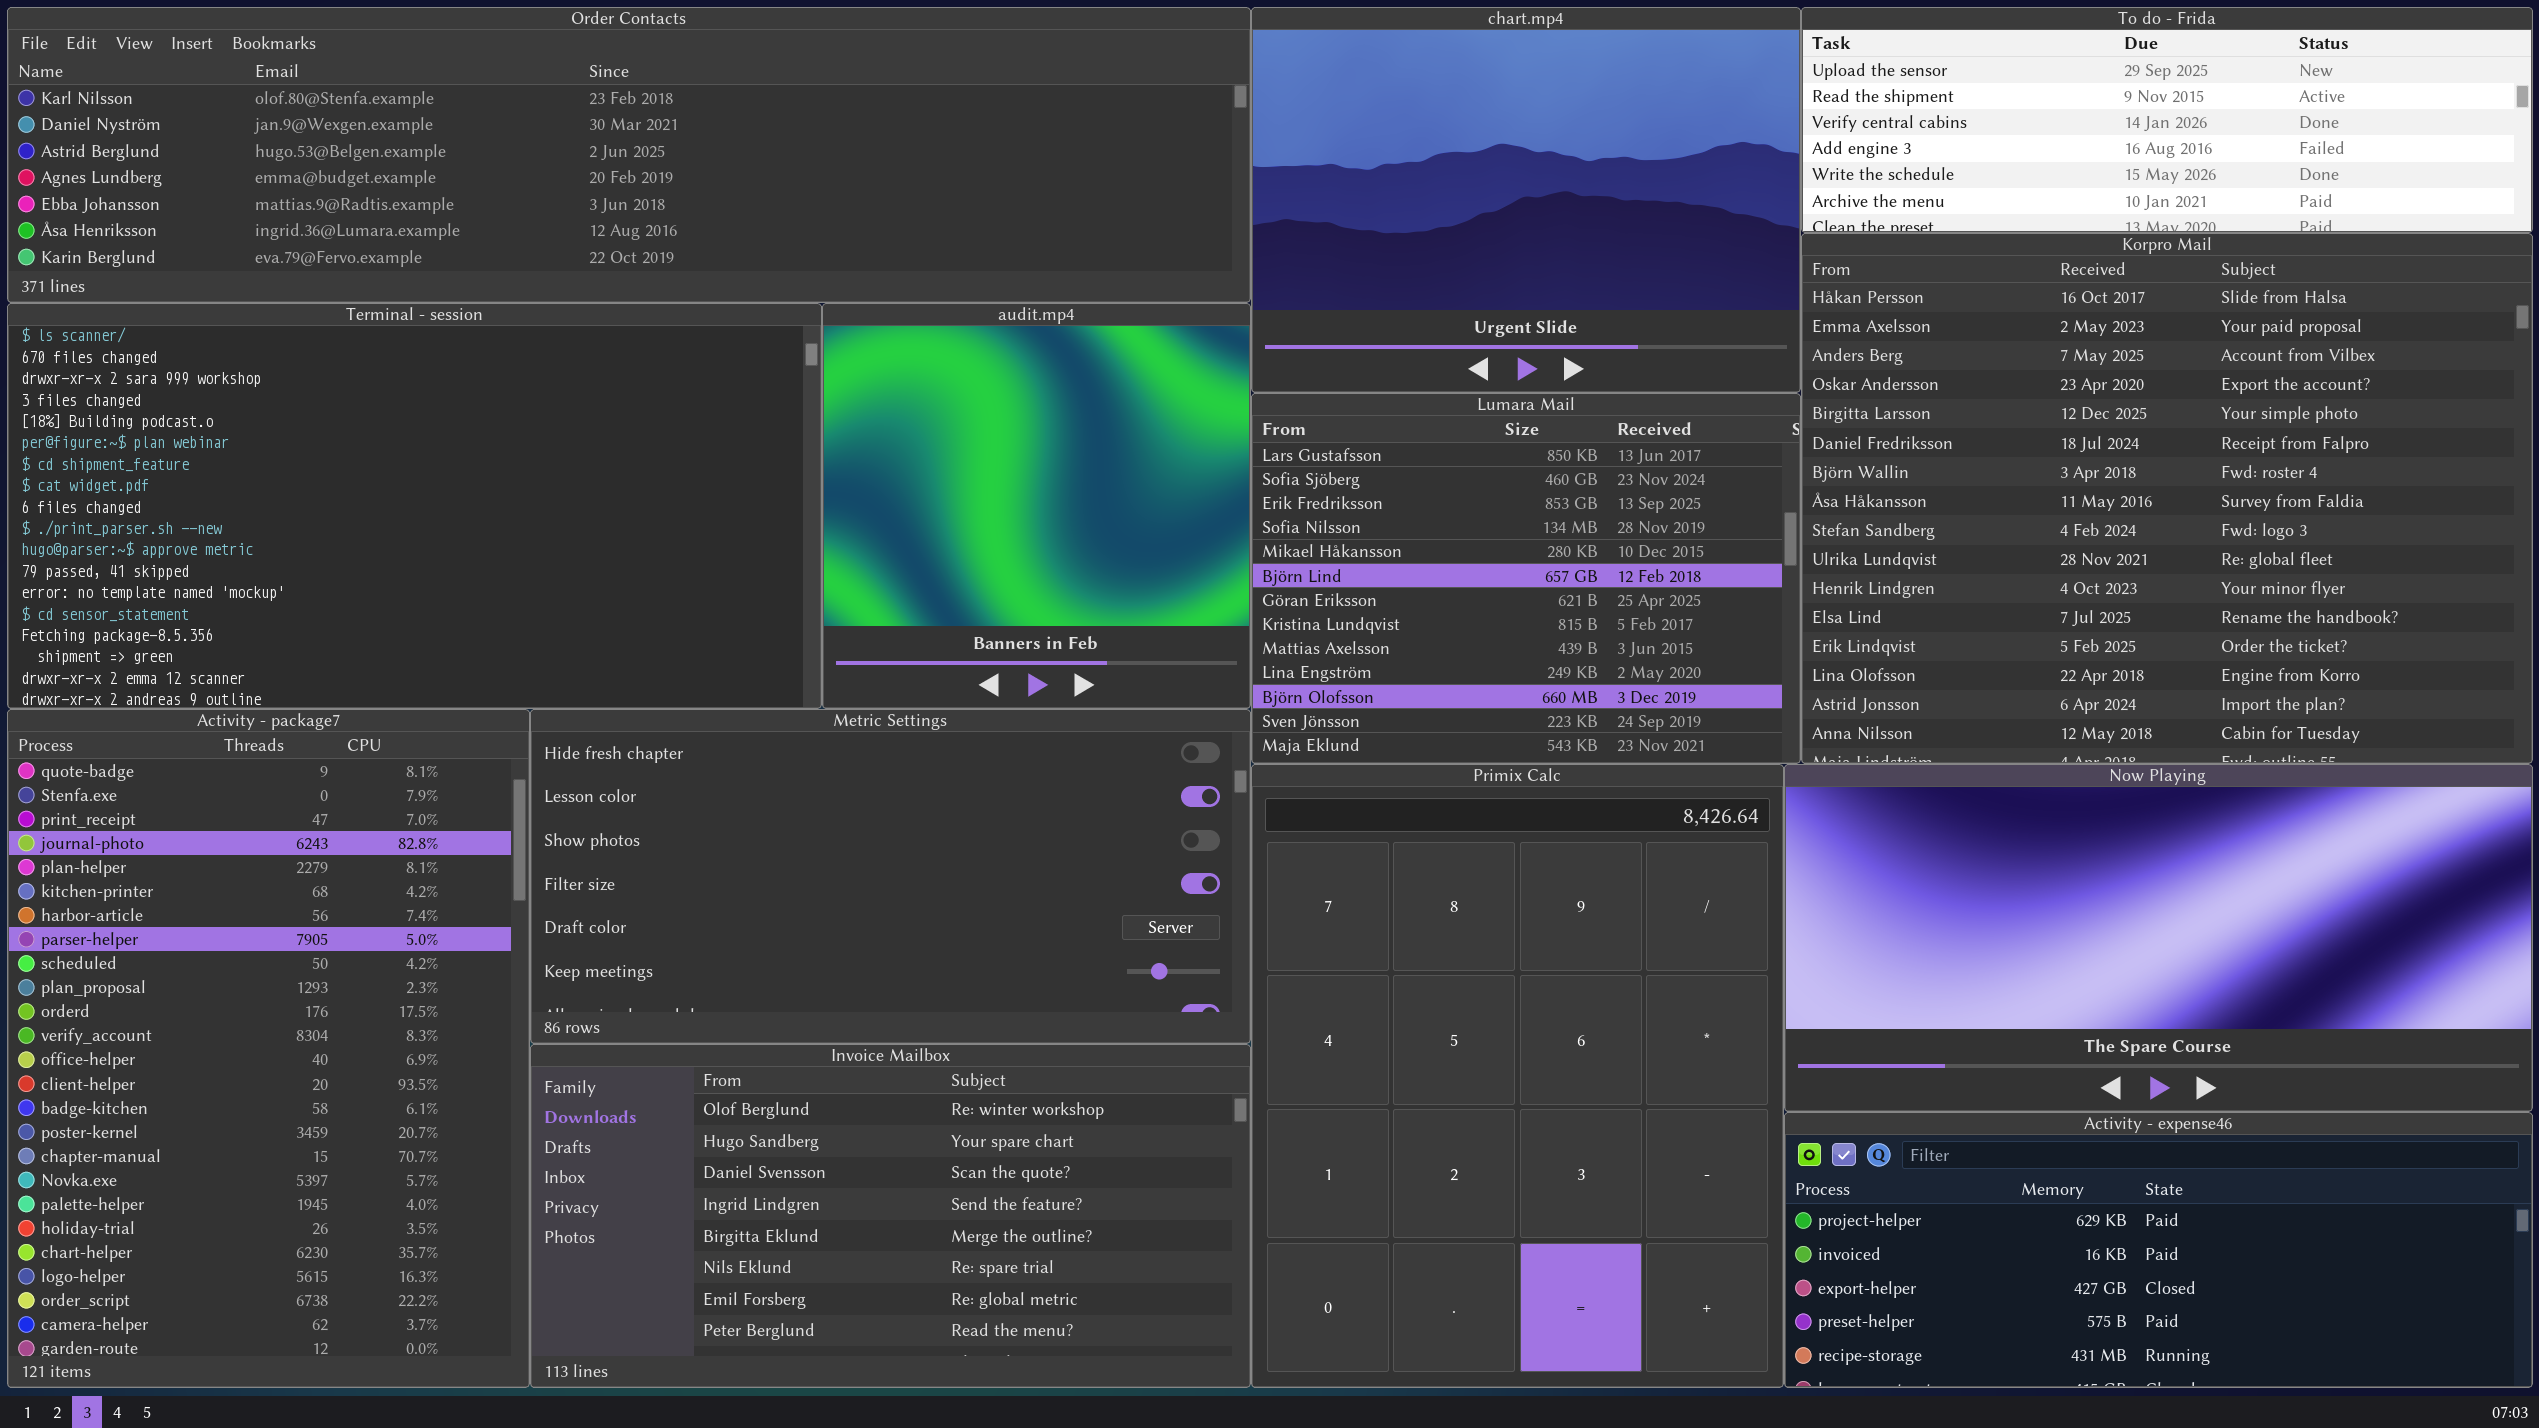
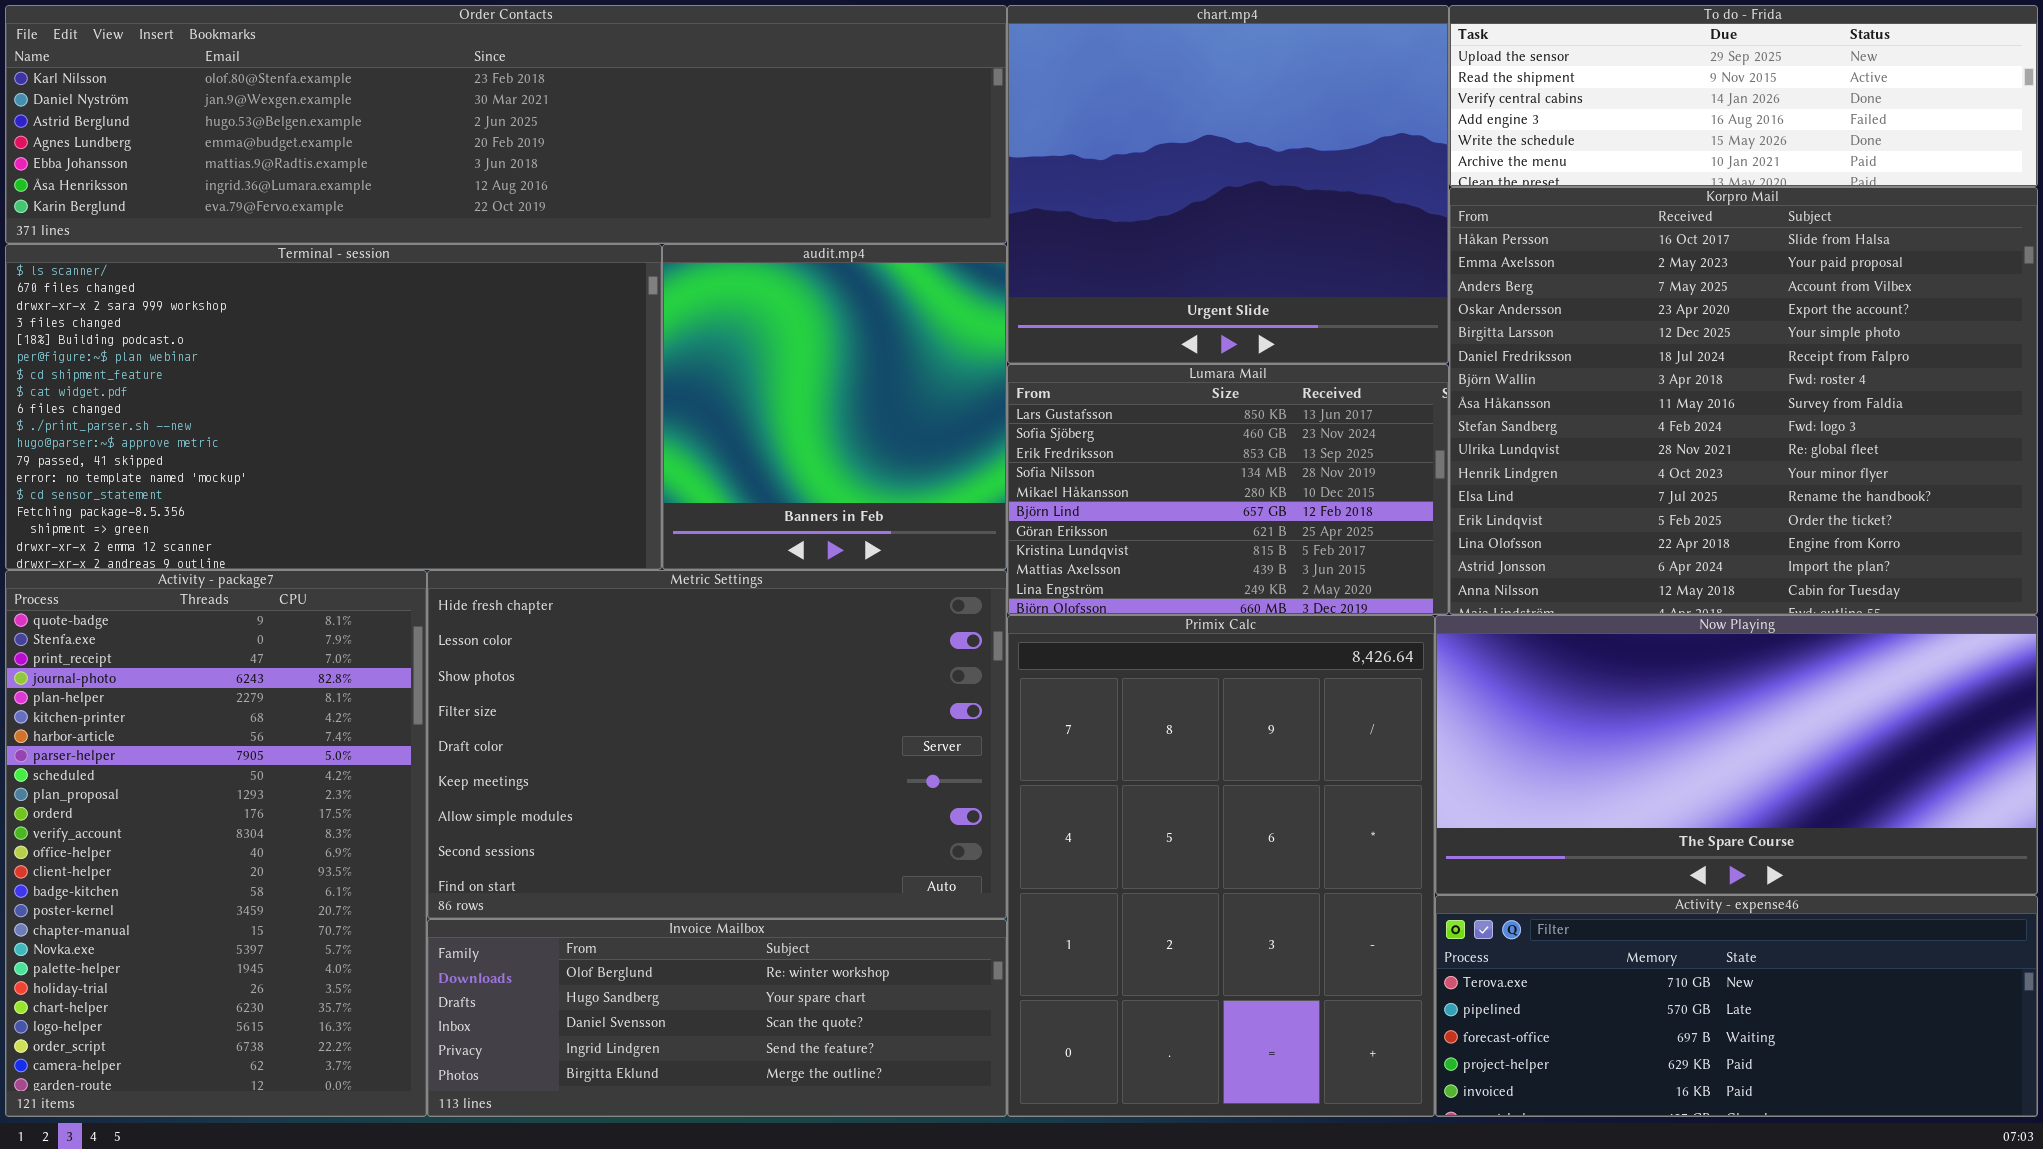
chart.mp4: [1251,7,1801,393] -> [1007,5,1449,364], resized
Lumara Mail: [1251,393,1801,764] -> [1007,364,1449,615], resized
Metric Settings: [530,709,1251,1044] -> [427,570,1007,919], resized
Invoice Mailbox: [530,1044,1251,1388] -> [427,919,1007,1117], resized
Activity - expense46: [1784,1112,2533,1388] -> [1435,895,2038,1117], scrolled up 3 rows

